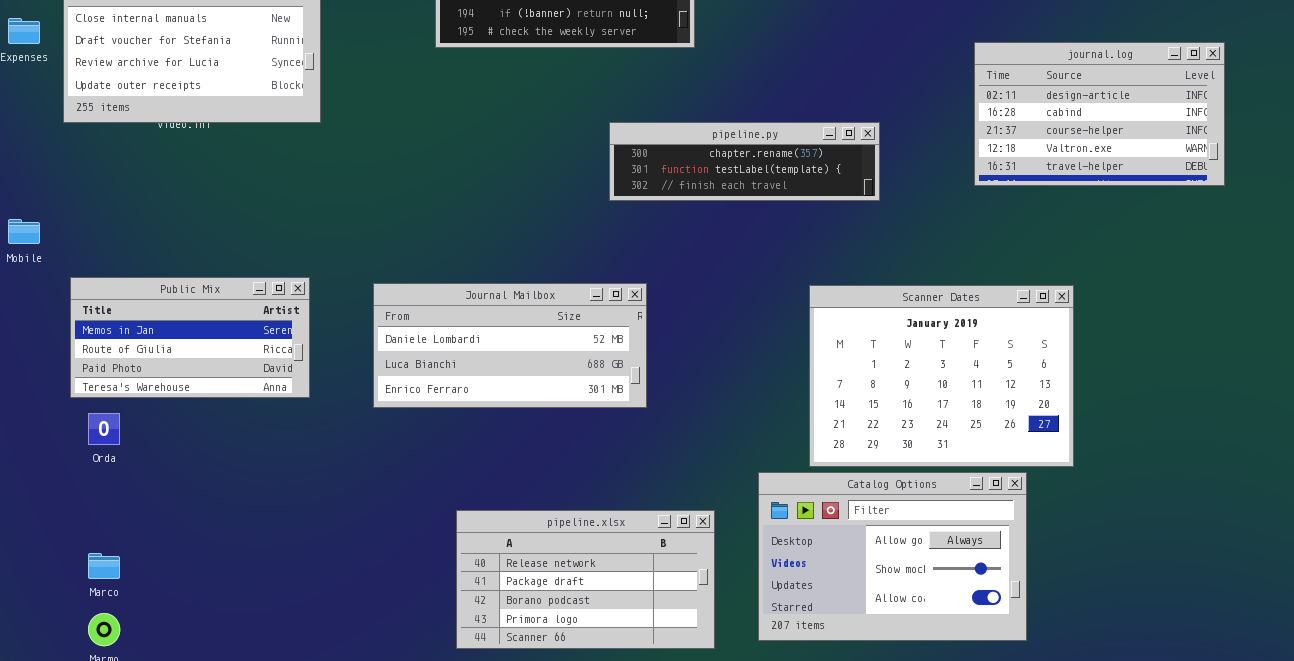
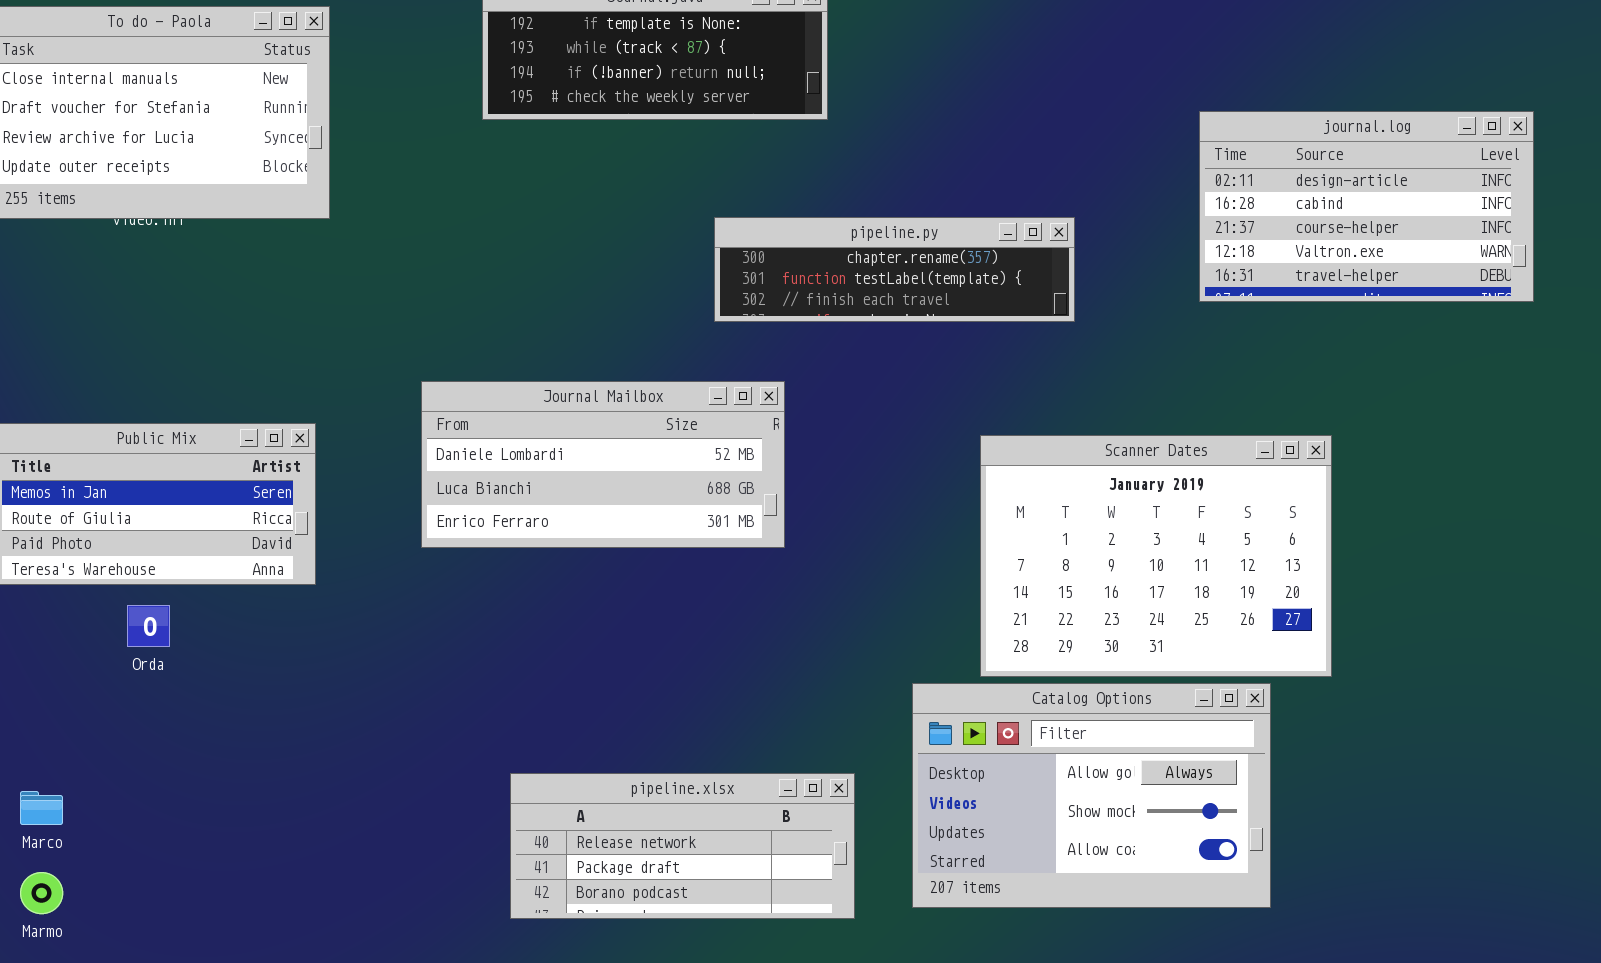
Journal Mailbox: [373,283,647,408] -> [421,381,785,548], moved
Orda: [88,413,120,445] -> [127,605,170,647], moved
pipeline.xlsx: [456,510,715,649] -> [510,773,855,919], resized

